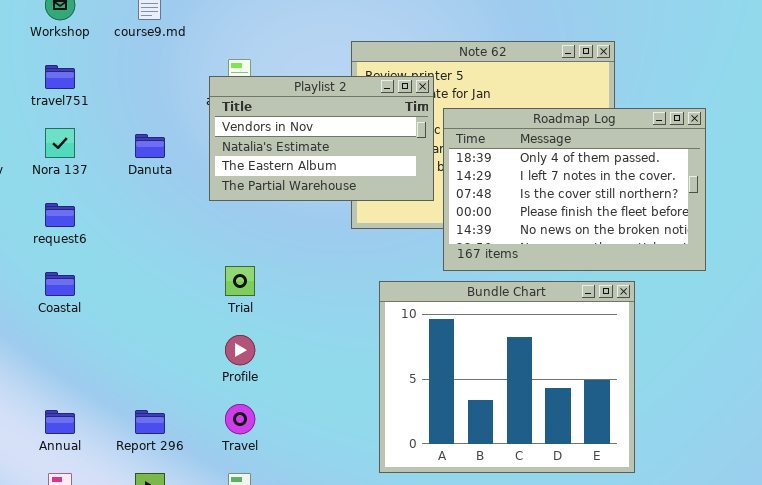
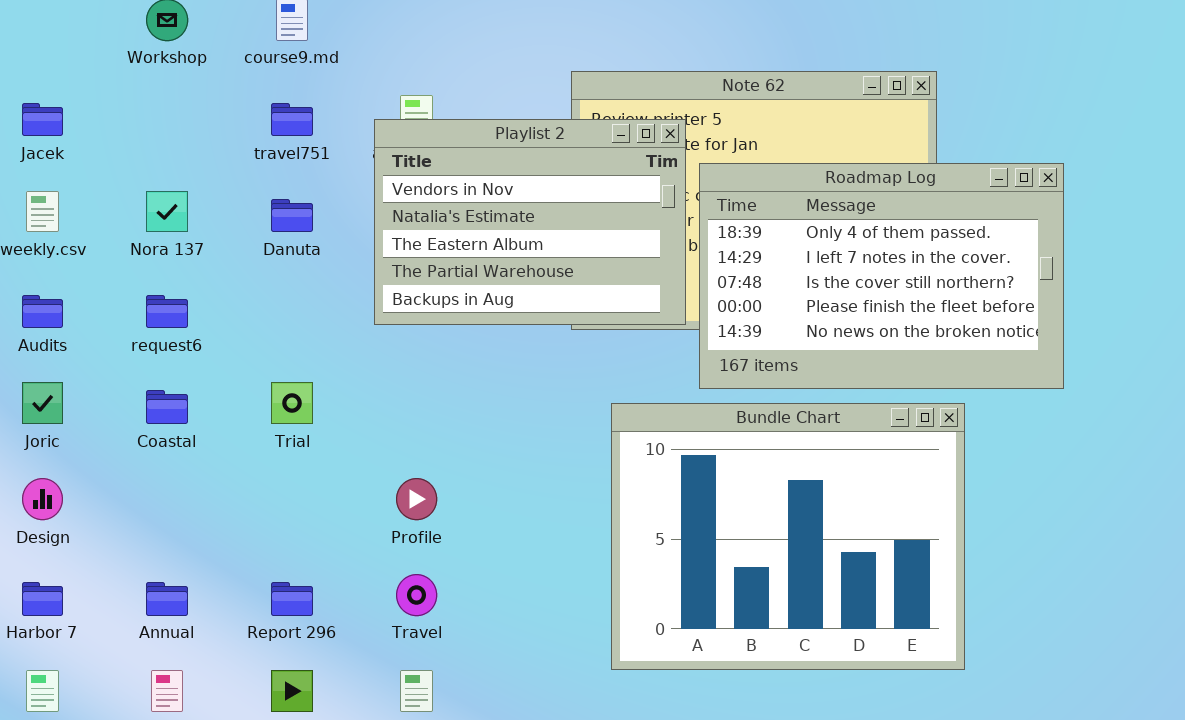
travel751: [45,65,75,89] -> [271,103,313,136], moved
Playlist 2: [209,76,434,201] -> [374,119,686,325], resized
Trial: [225,266,255,296] -> [271,382,313,424], moved

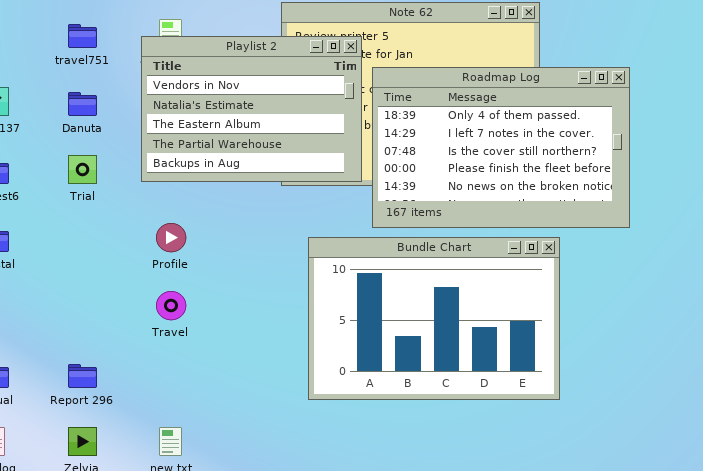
Trial: [271,382,313,424] -> [68,155,97,184], moved
Bundle Chart: [611,403,965,670] -> [308,237,560,400], resized
Profile: [396,478,437,520] -> [156,223,186,252], moved
Travel: [396,574,437,616] -> [156,291,186,320], moved

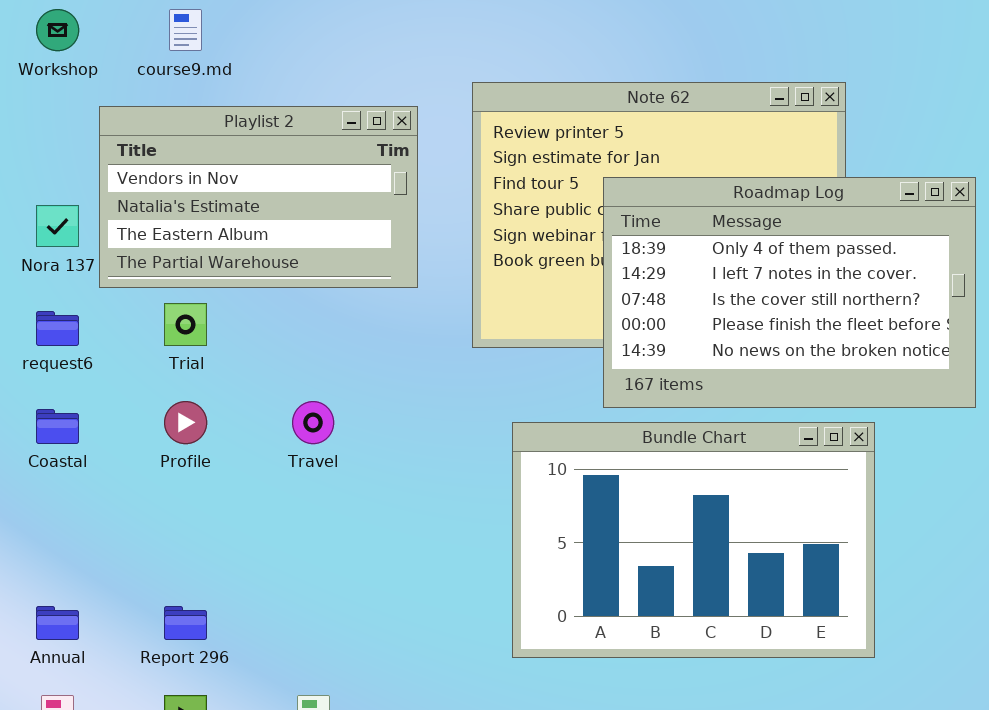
Playlist 2: [141,36,362,182] -> [99,106,418,288], moved, resized
Profile: [156,223,186,252] -> [164,401,207,444], moved
Travel: [156,291,186,320] -> [292,401,334,444], moved

